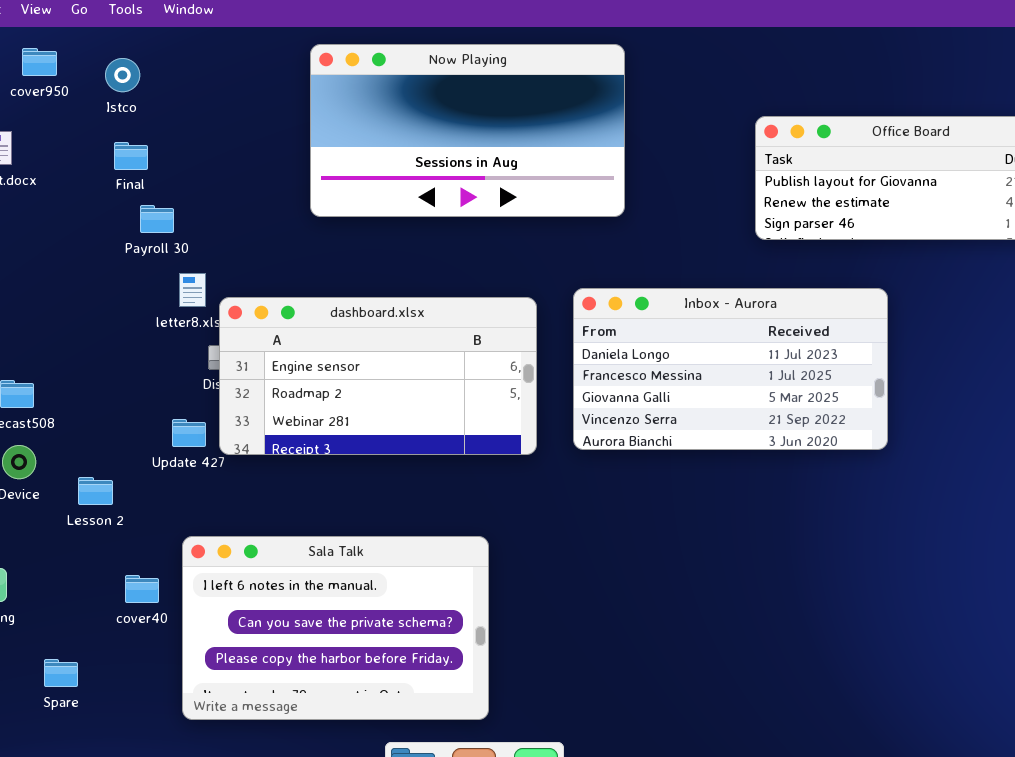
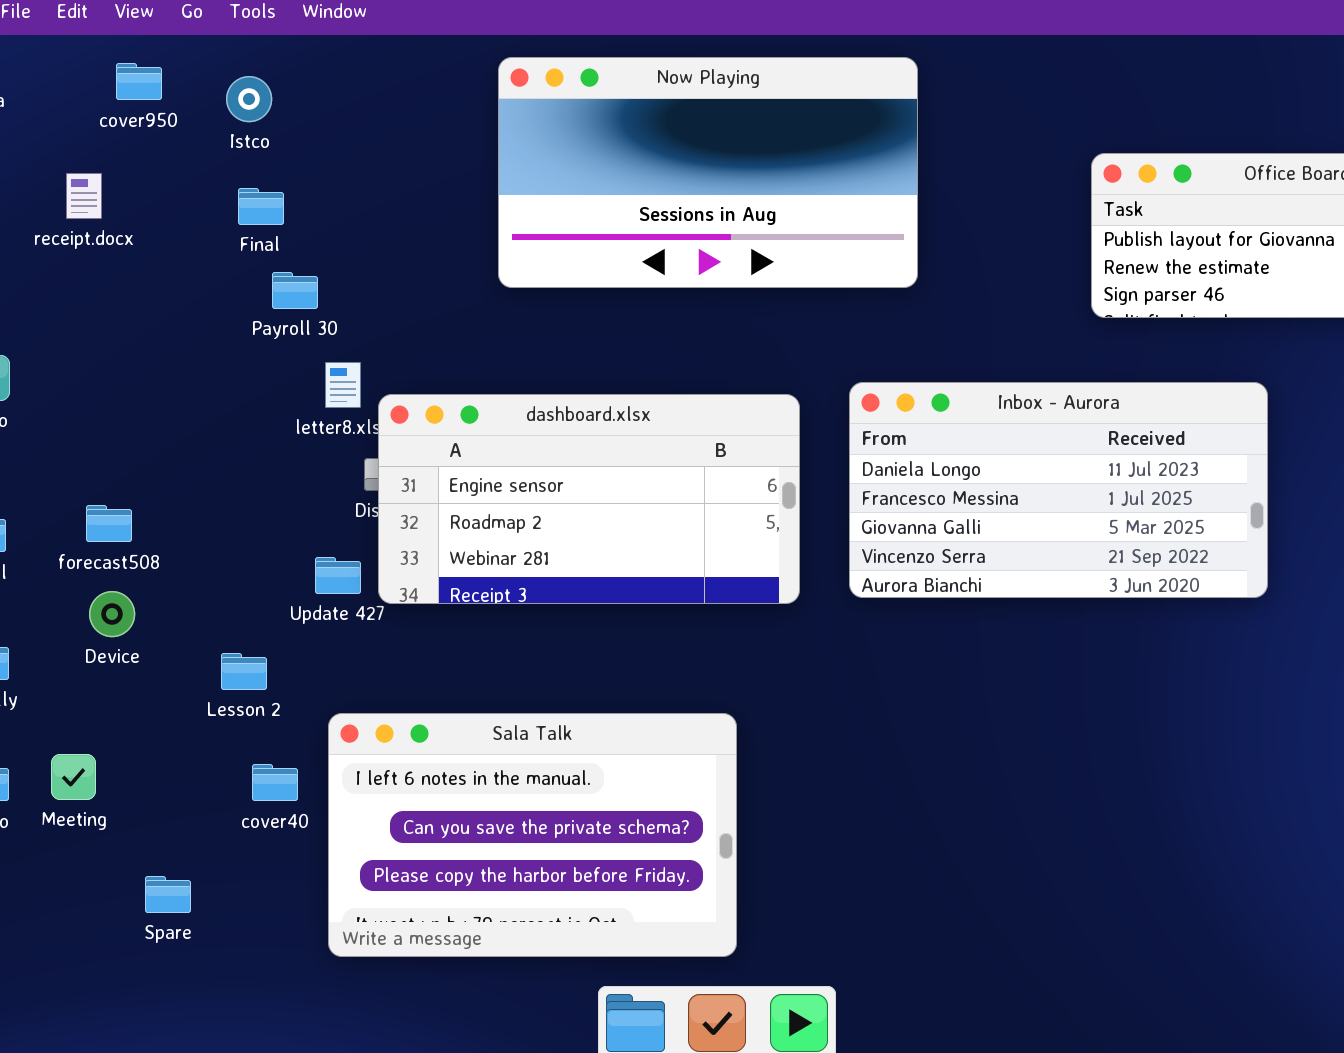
Lesson 2: [78,477,113,505] -> [221,653,267,690], moved

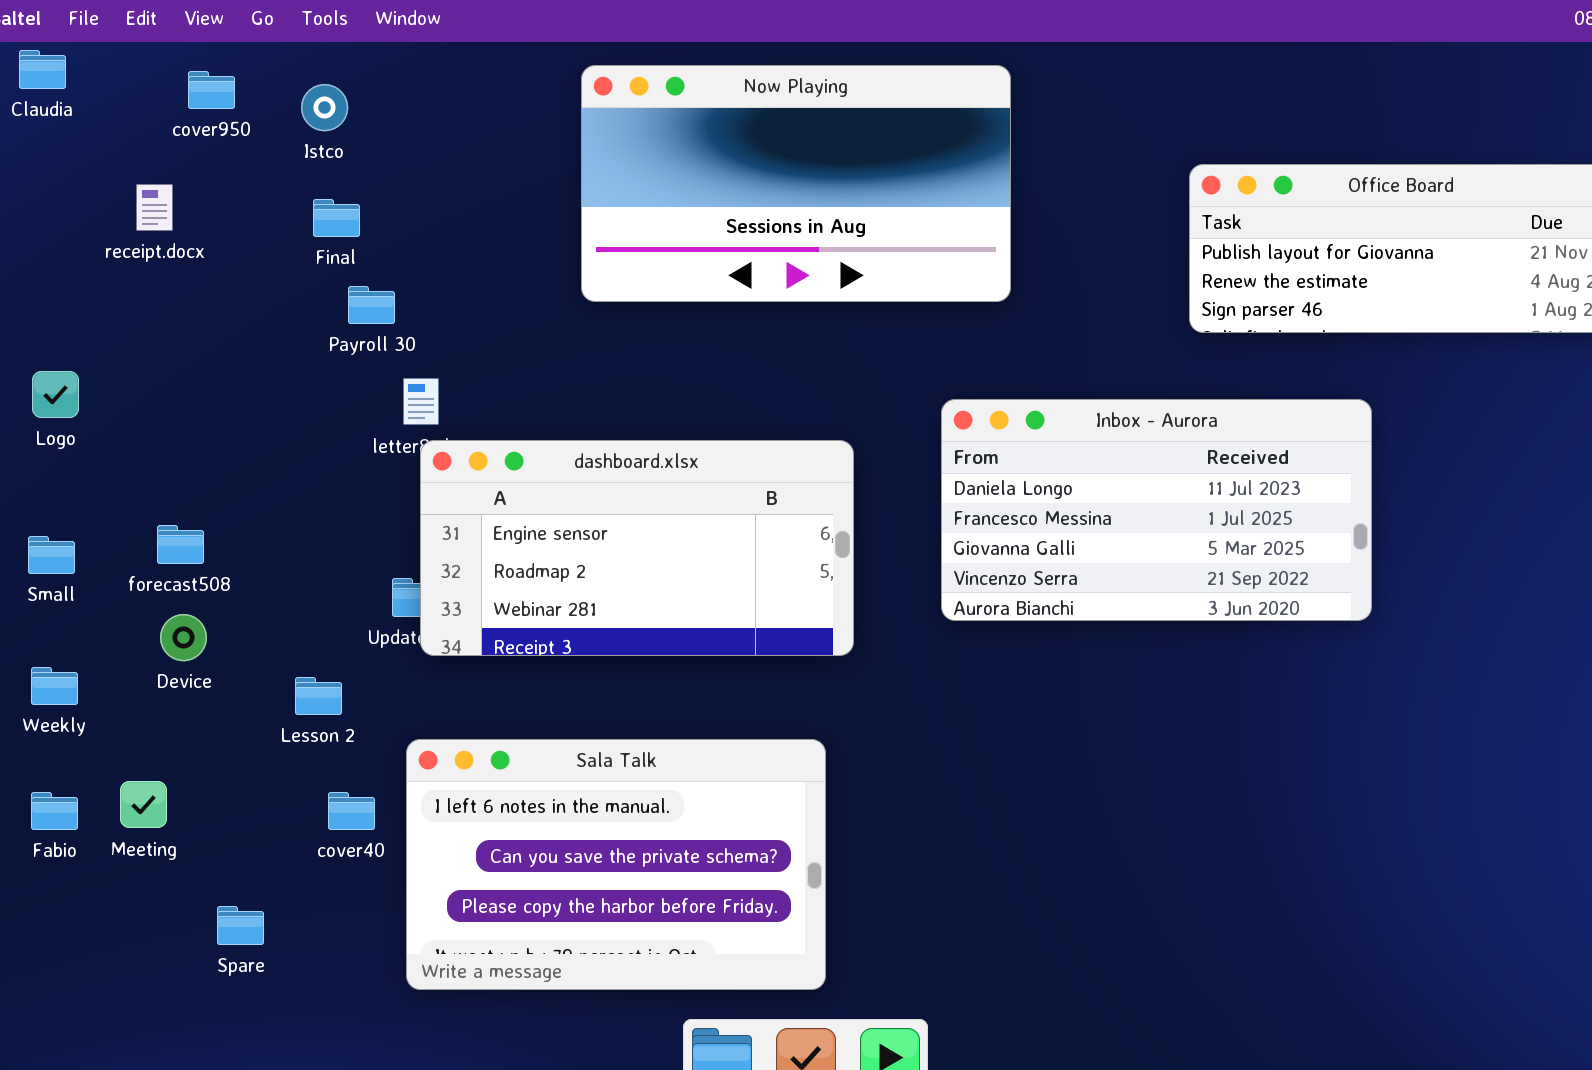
dashboard.xlsx: [378,394,800,604] -> [420,440,854,656], moved

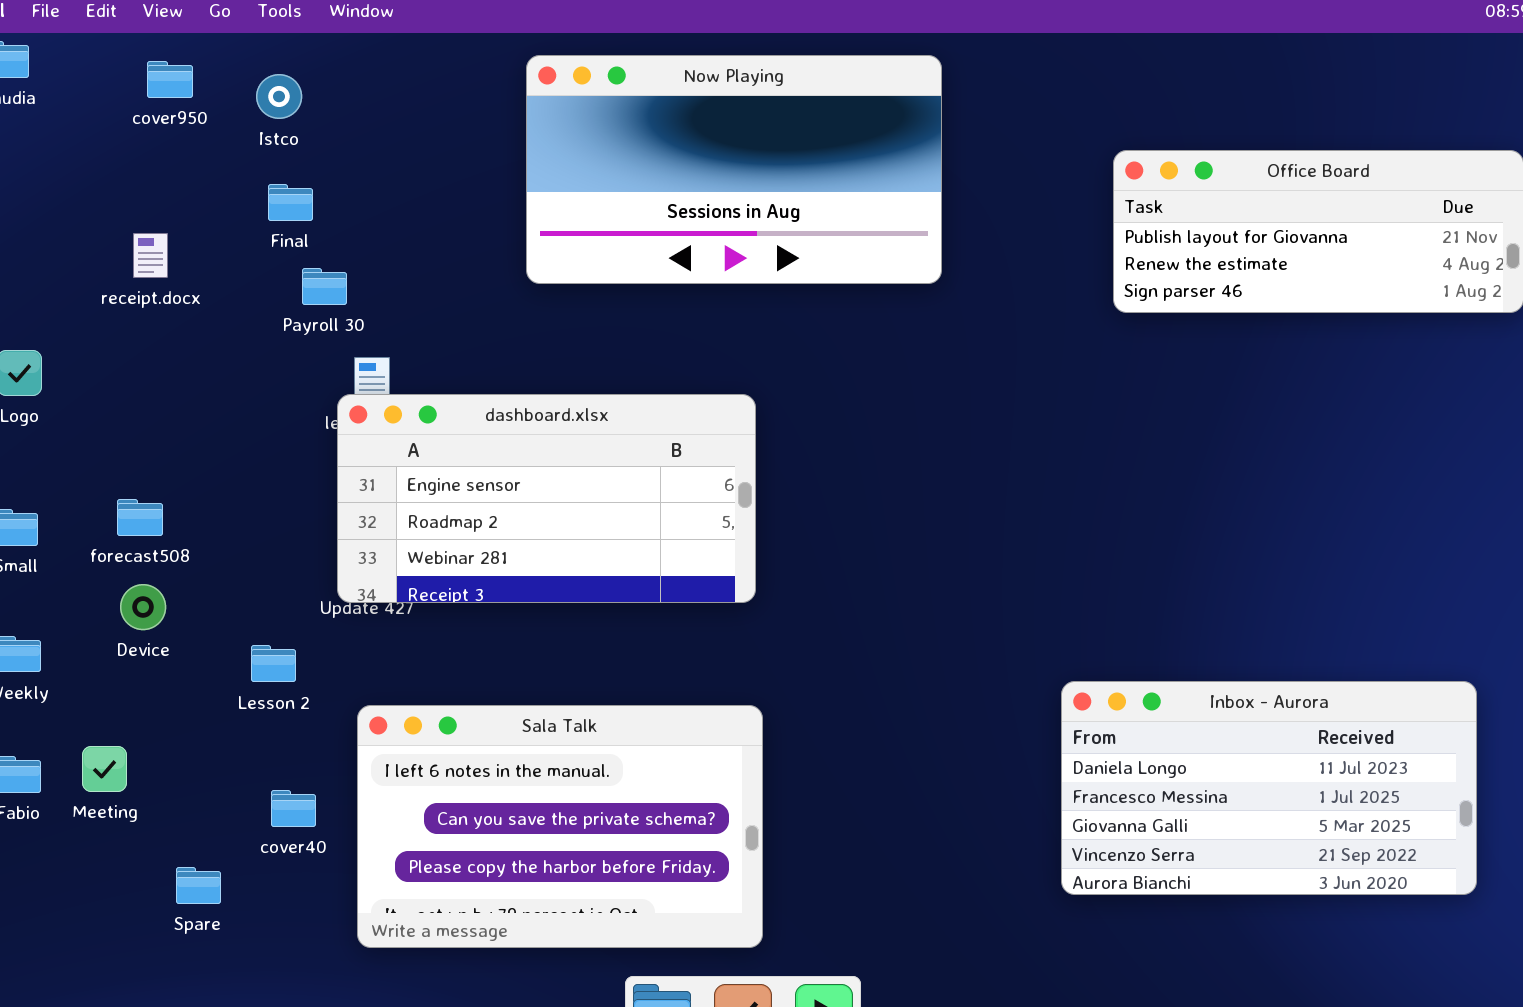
receipt.docx: [136,184,173,231] -> [133,233,168,278], moved
Inbox - Aurora: [941,399,1372,621] -> [1061,681,1477,895], moved
dashboard.xlsx: [420,440,854,656] -> [337,394,756,603], moved
cover40: [328,792,375,830] -> [271,790,316,827], moved

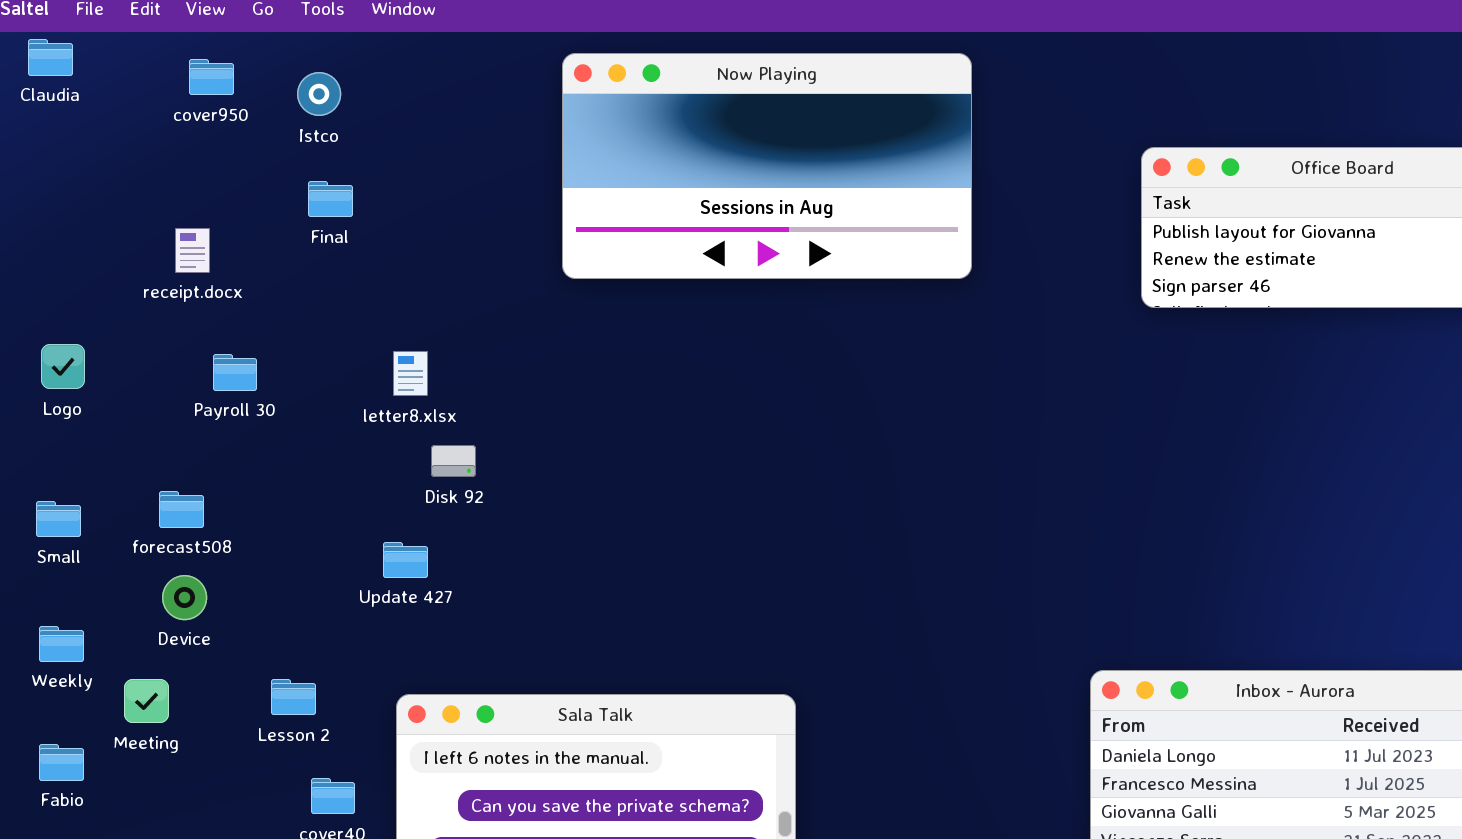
Payroll 30: [302,268,347,305] -> [213,354,257,391], moved
dashboard.xlsx: [337,394,756,603] -> none, closed
Lesson 2: [251,645,296,682] -> [271,679,316,715], moved
Meeting: [82,746,127,792] -> [124,679,169,723], moved

